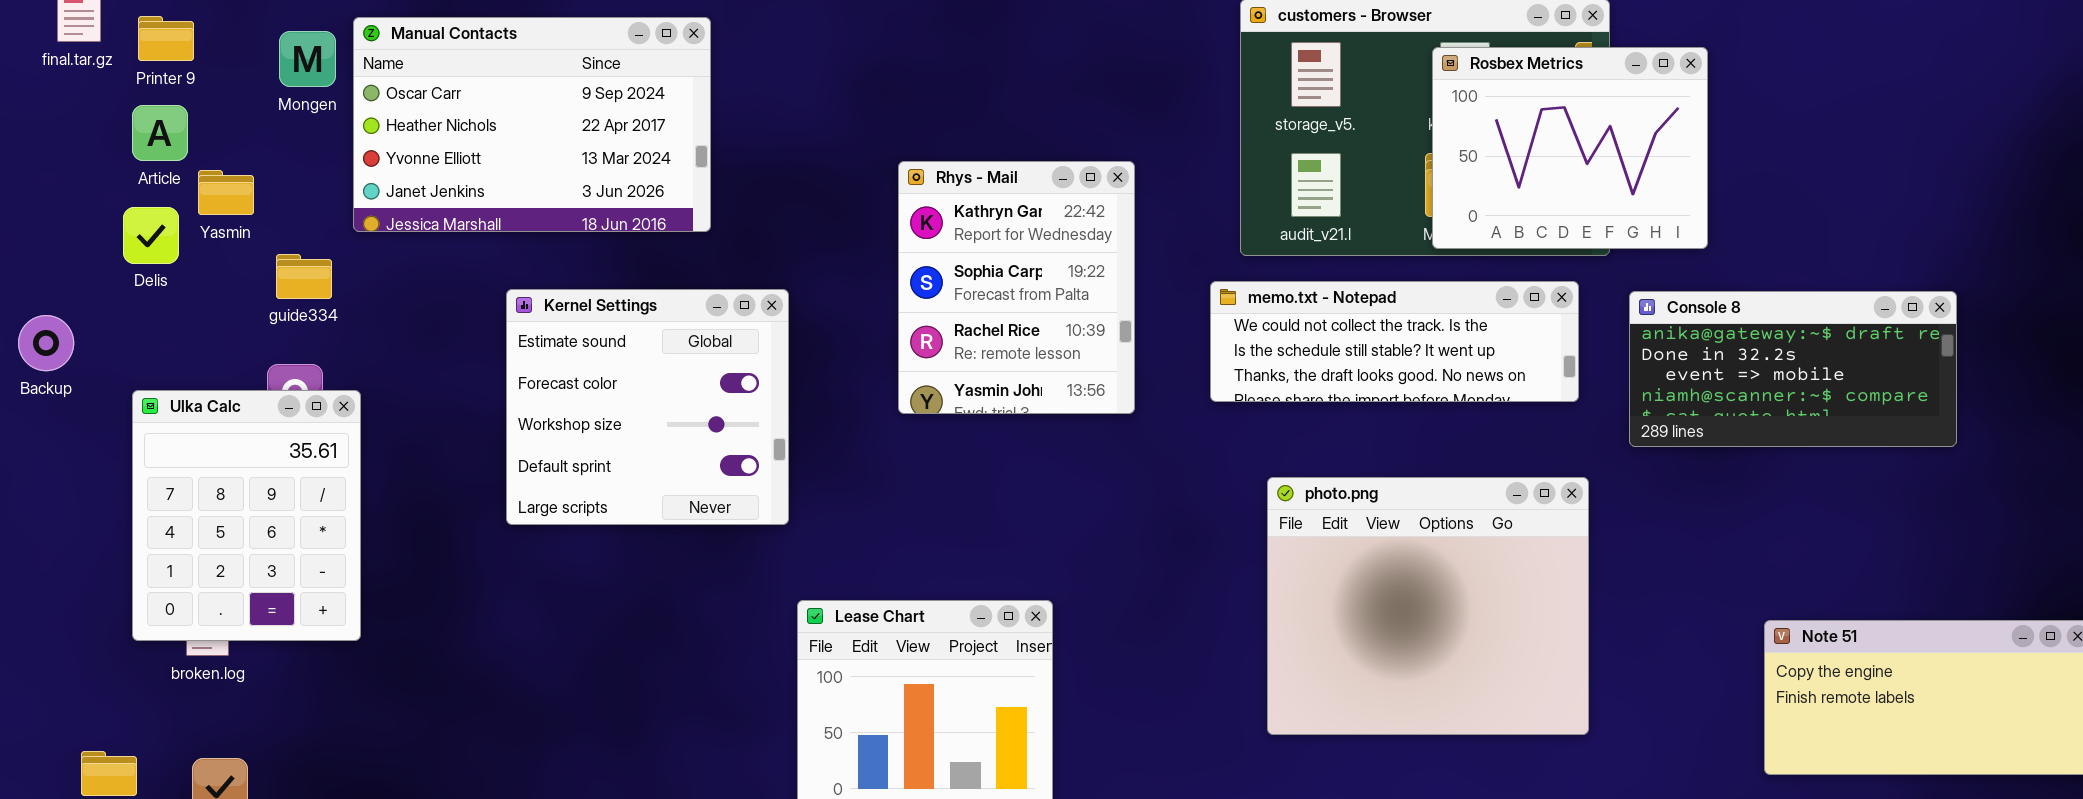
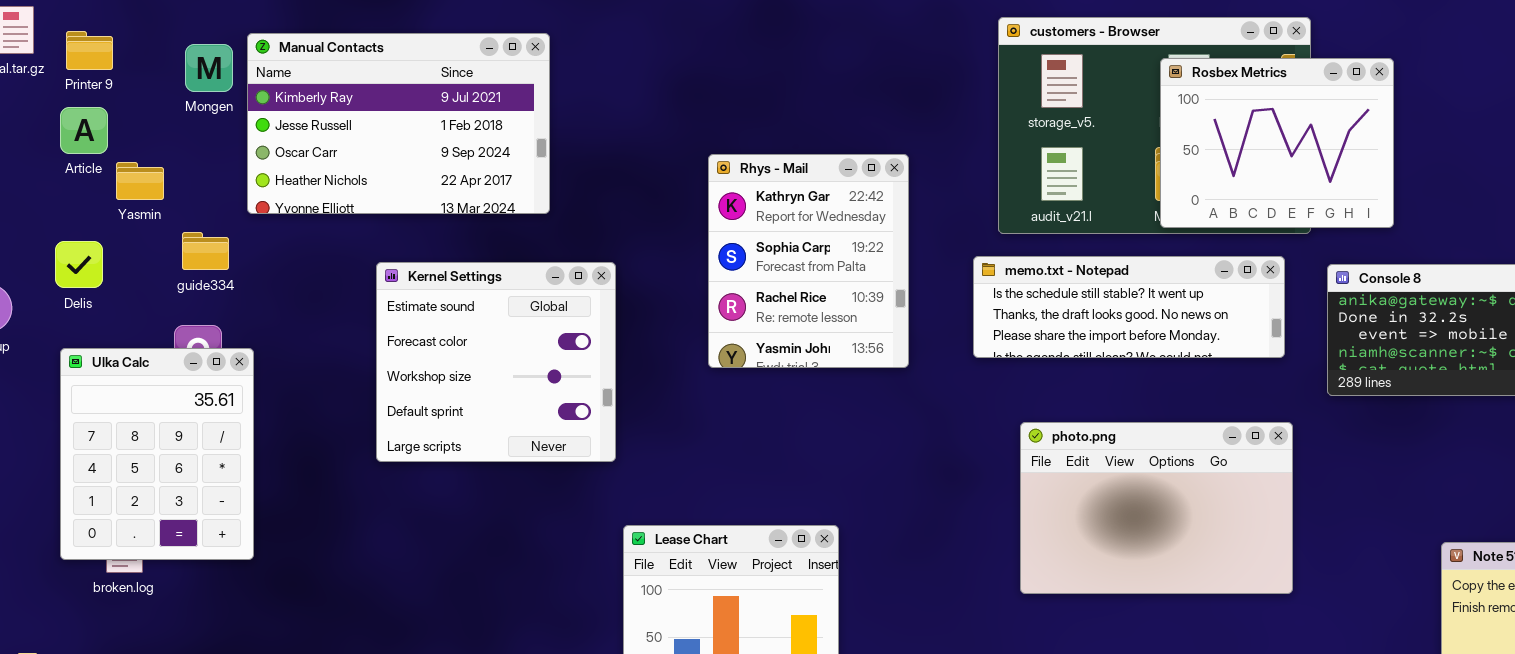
Manual Contacts: [353,17,711,232] -> [247,33,550,214], scrolled up 2 rows
Delis: [123,207,179,264] -> [55,241,103,288], moved
memo.txt - Notepad: [1210,281,1579,402] -> [973,256,1285,358], scrolled down 1 row
photo.png: [1267,477,1589,735] -> [1020,422,1293,594], resized

